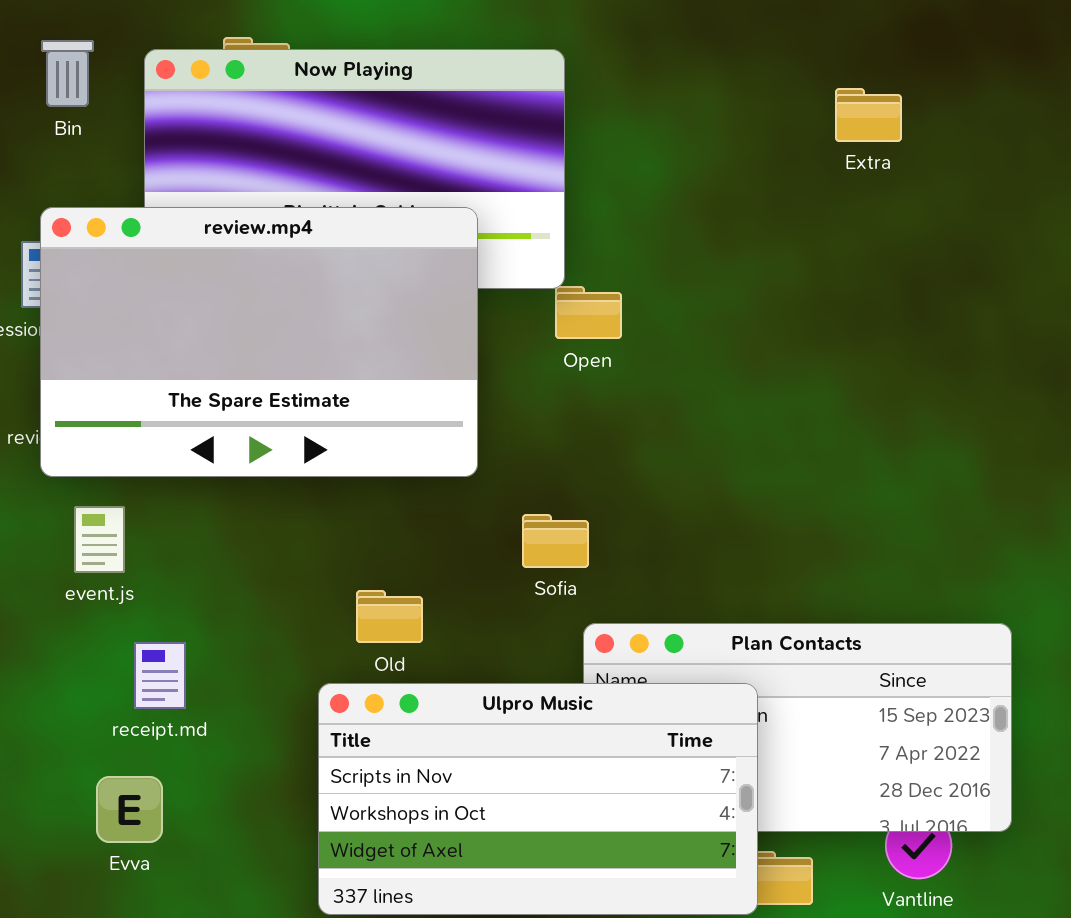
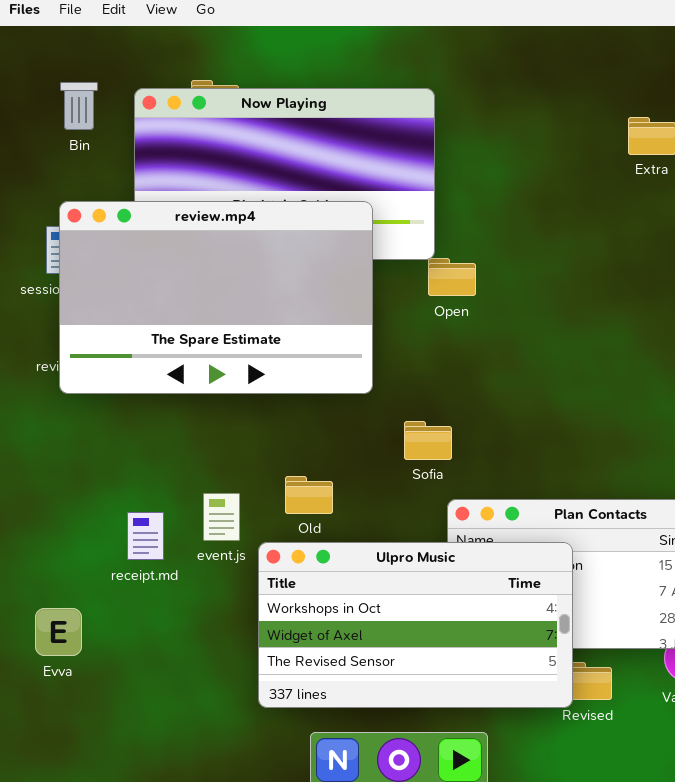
event.js: [74,506,125,573] -> [203,493,240,541], moved
Ulpro Music: [318,683,758,915] -> [258,542,573,708], scrolled down 1 row
Evva: [96,776,163,843] -> [35,608,82,656], moved

